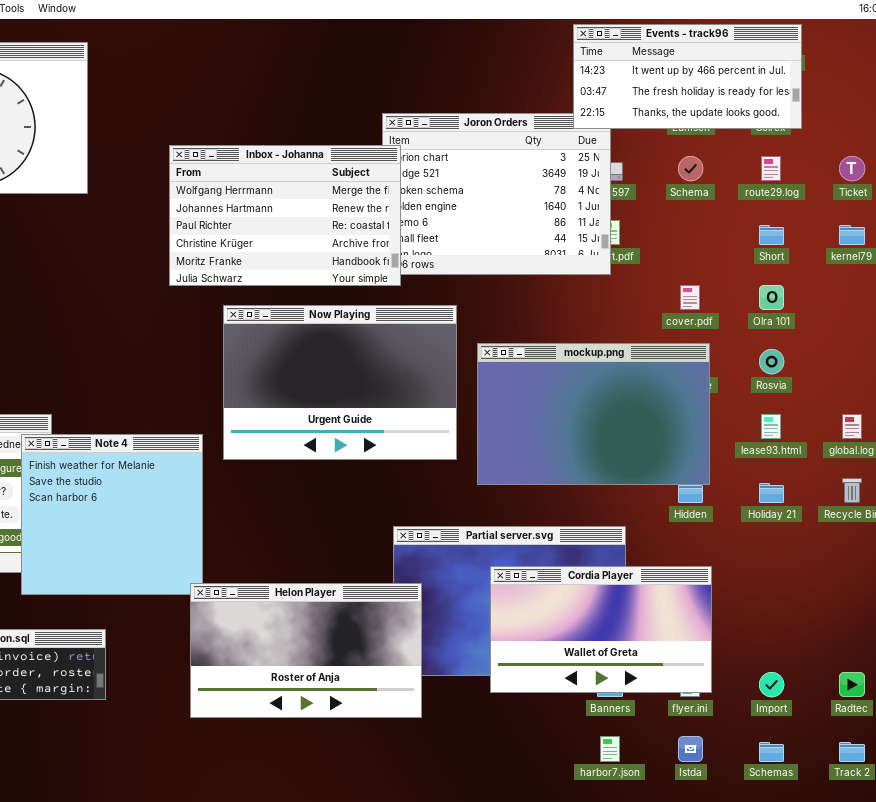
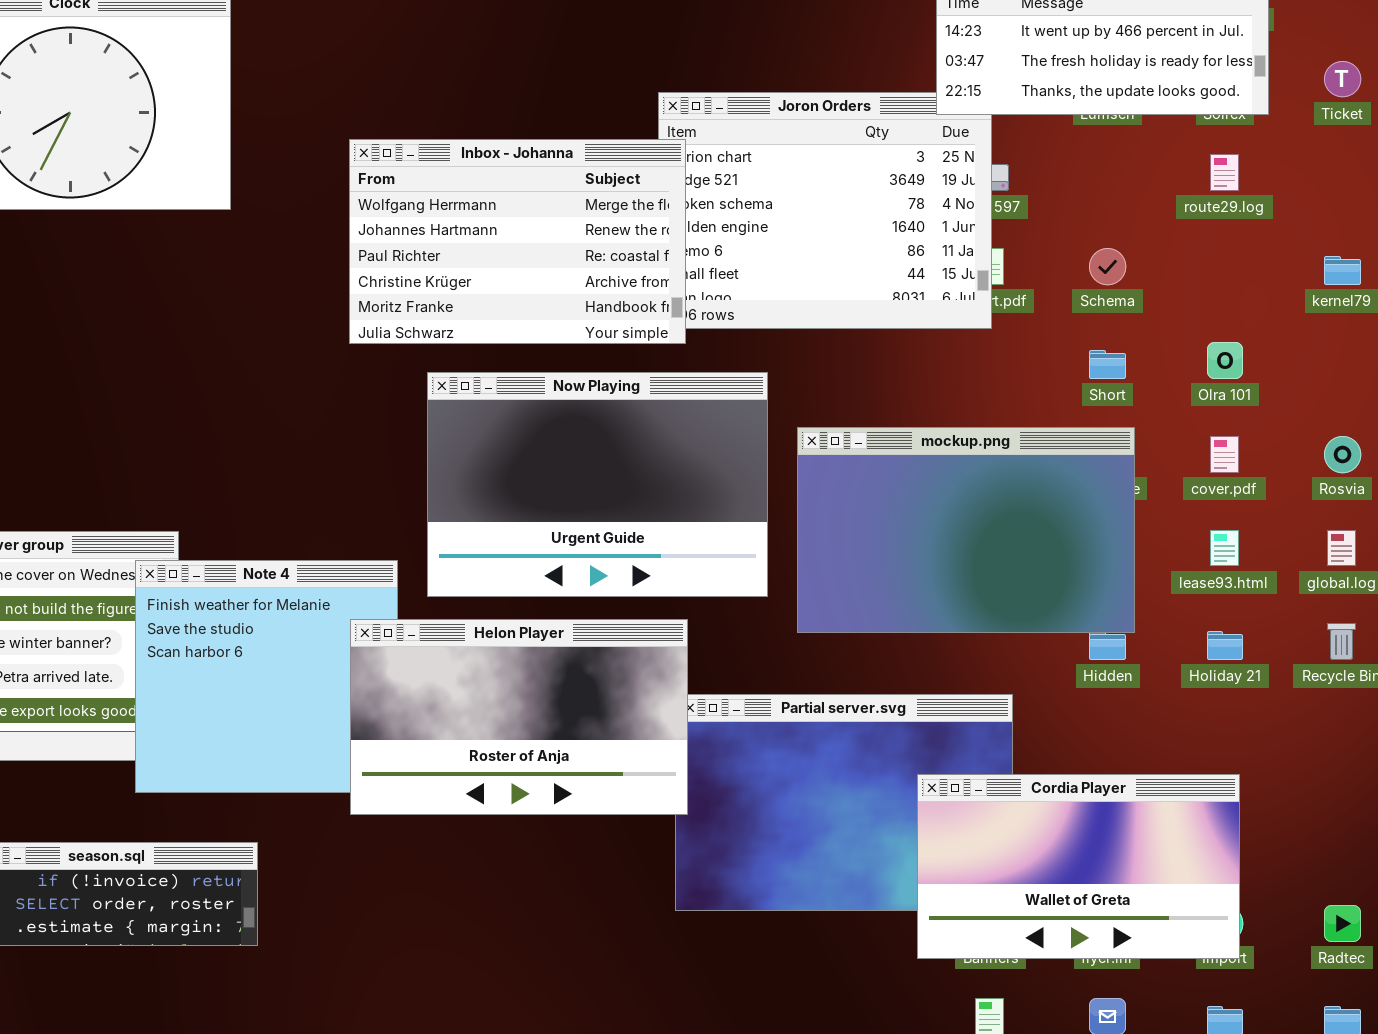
Schema: [678,156,703,181] -> [1089,248,1126,285], moved
Ticket: [839,156,865,181] -> [1324,61,1361,97], moved
Short: [759,225,784,245] -> [1089,350,1126,379], moved
cover.pdf: [680,285,700,310] -> [1210,436,1239,473], moved
Rosvia: [759,349,784,374] -> [1324,436,1361,473], moved
Cordia Player: [490,566,712,693] -> [917,774,1240,959], moved
Helon Player: [190,583,422,718] -> [350,619,688,815], moved

